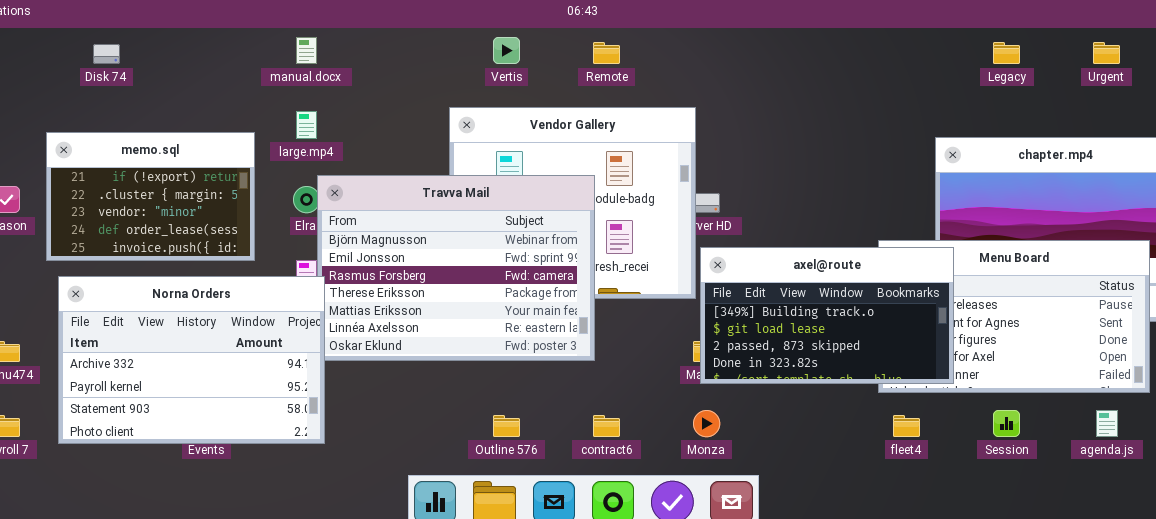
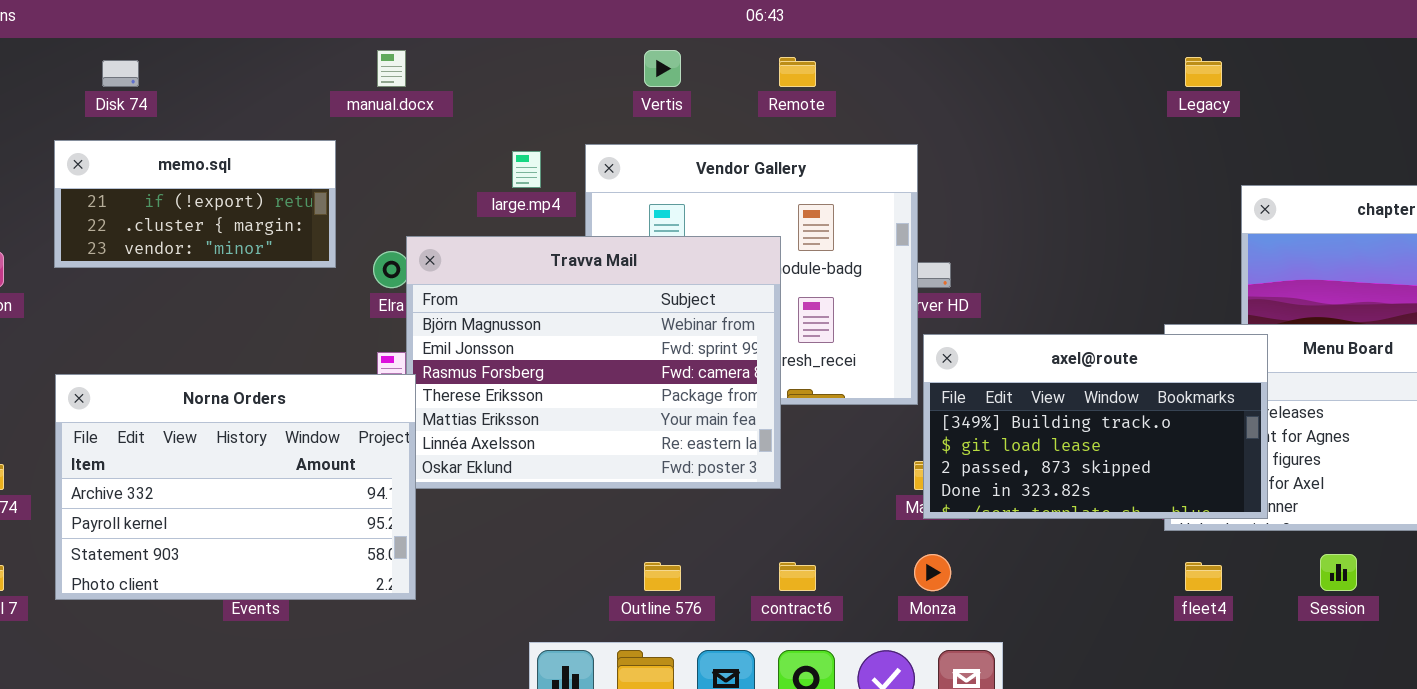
Legacy: [993,42,1020,64] -> [1185,57,1222,87], moved
large.mp4: [296,111,317,139] -> [512,151,541,188], moved
memo.sql: [46,132,255,261] -> [54,140,336,268], moved, resized

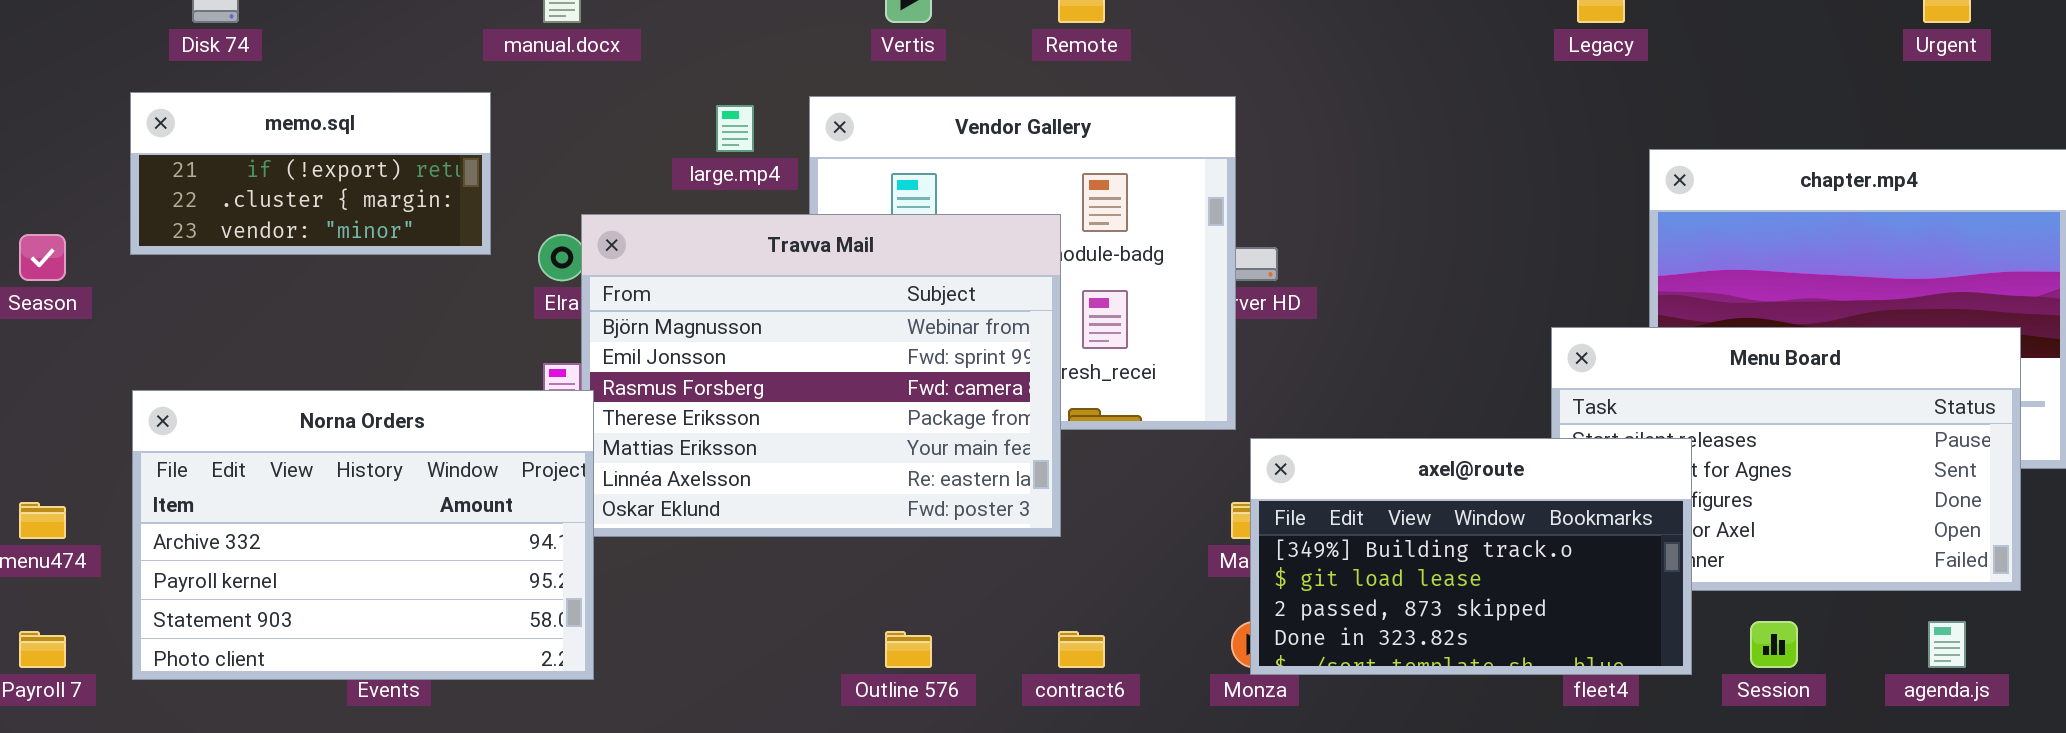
axel@route: [923,334,1268,519] -> [1250,438,1692,675], moved

